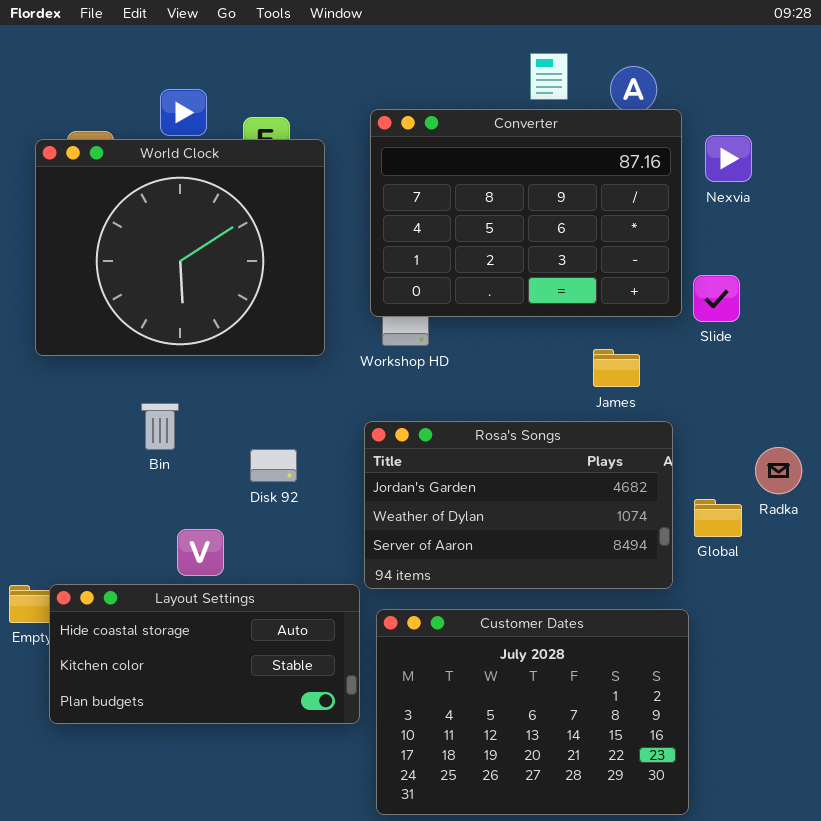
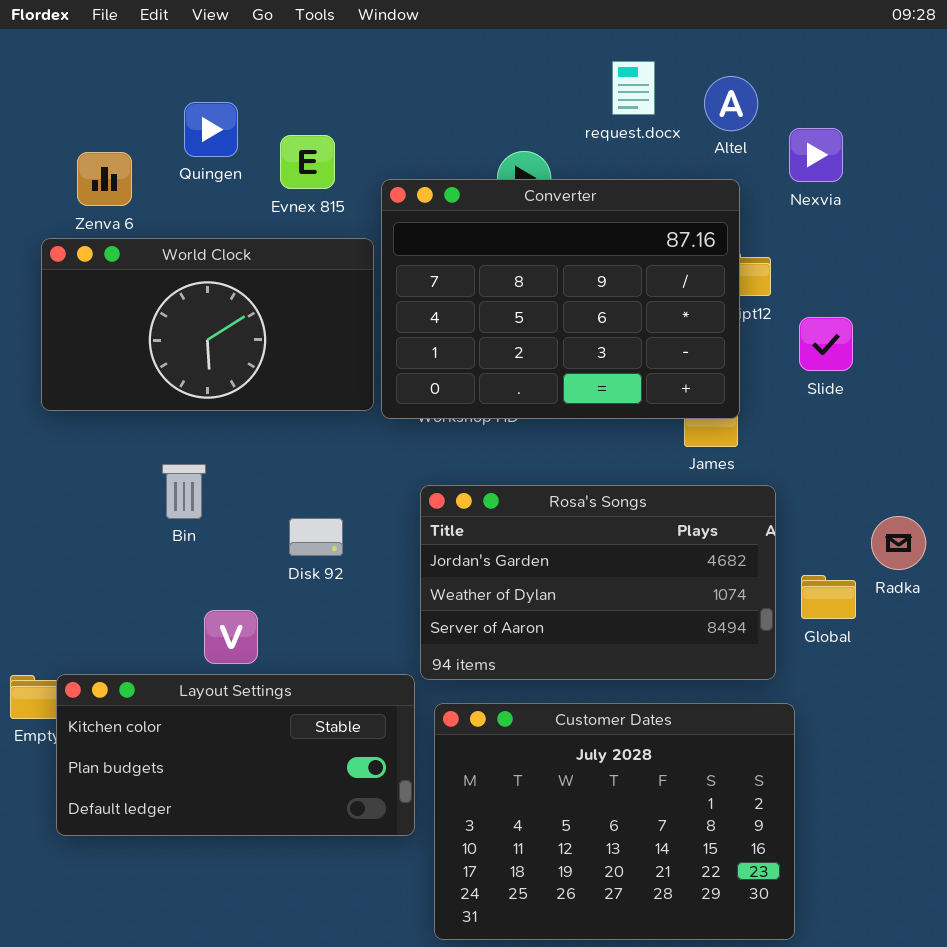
Converter: [370,109,682,317] -> [381,179,740,419], moved
Nexvia: [705,135,752,182] -> [789,128,843,182], moved
World Clock: [35,139,325,356] -> [41,238,374,411], resized
Layout Settings: [49,584,360,724] -> [56,674,415,836], scrolled down 1 row

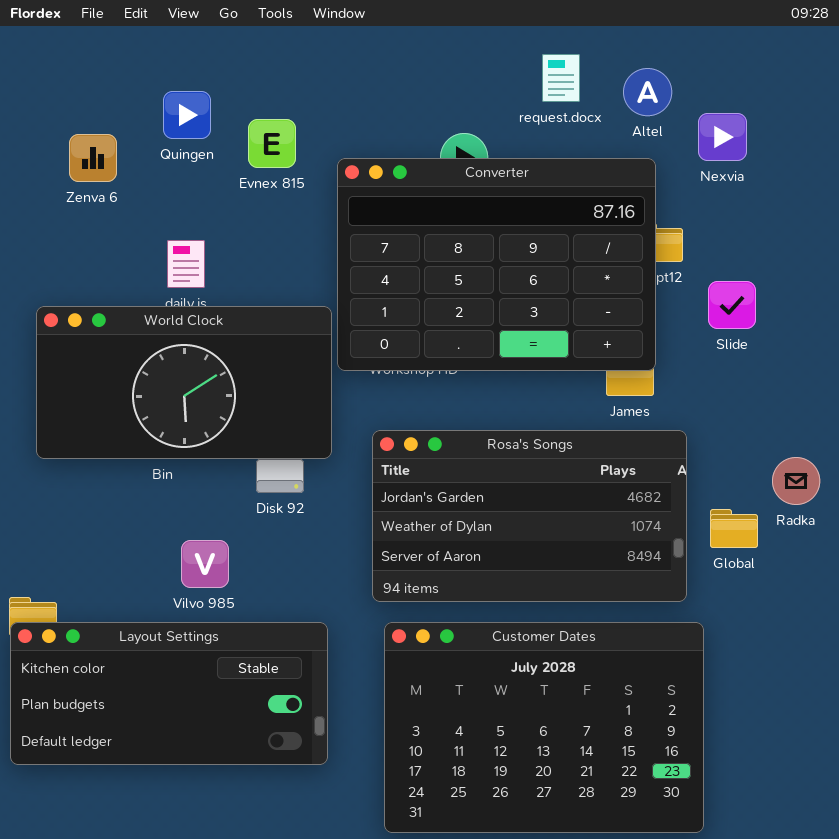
World Clock: [41,238,374,411] -> [36,306,332,459], moved
Layout Settings: [56,674,415,836] -> [10,622,328,765], moved

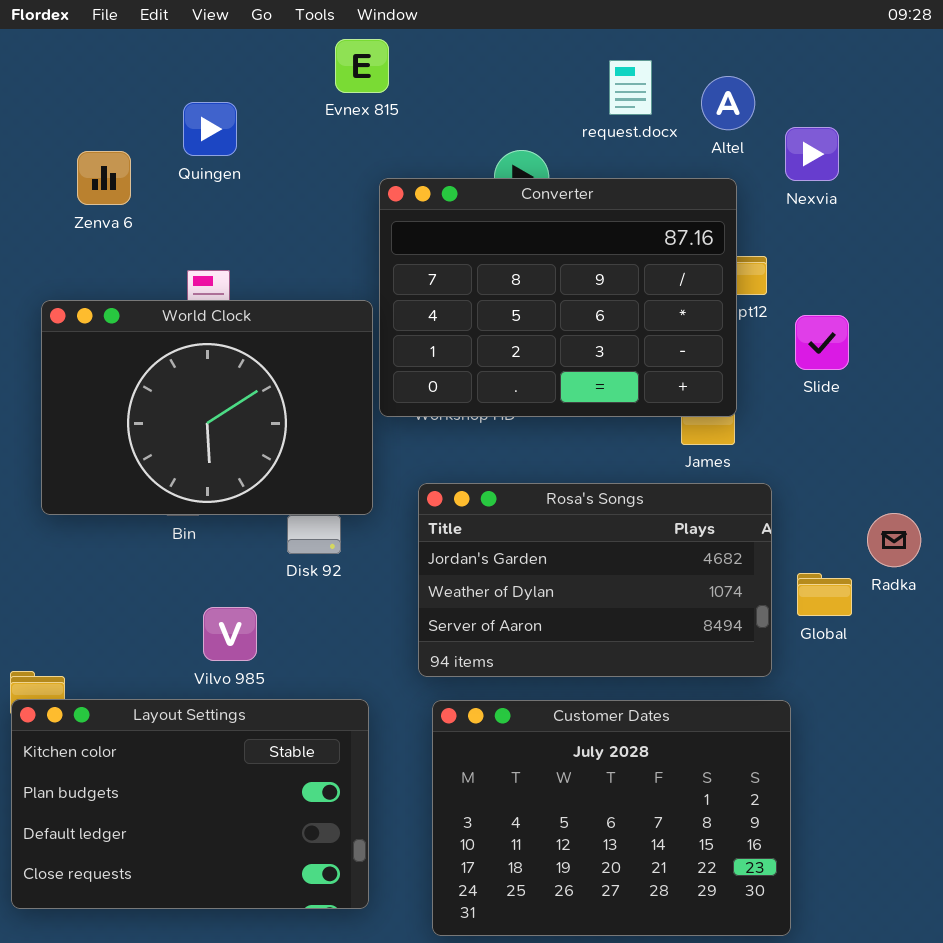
Evnex 815: [248,119,296,168] -> [335,39,389,93], moved
World Clock: [36,306,332,459] -> [41,300,373,515], resized
Layout Settings: [10,622,328,765] -> [11,699,369,909], resized

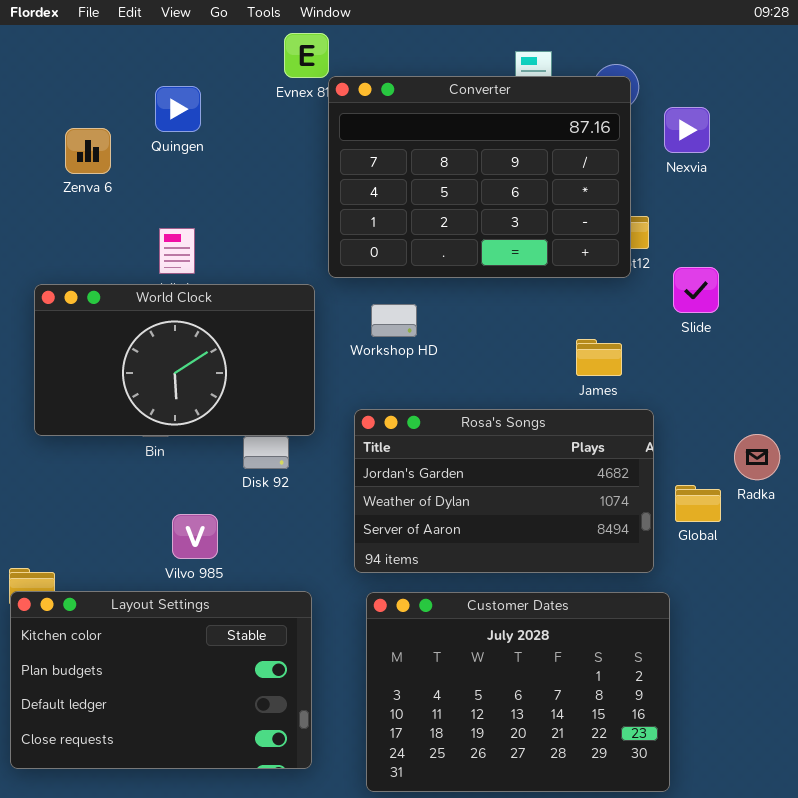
Converter: [379,178,737,417] -> [328,76,631,278], moved
World Clock: [41,300,373,515] -> [34,284,315,436], resized

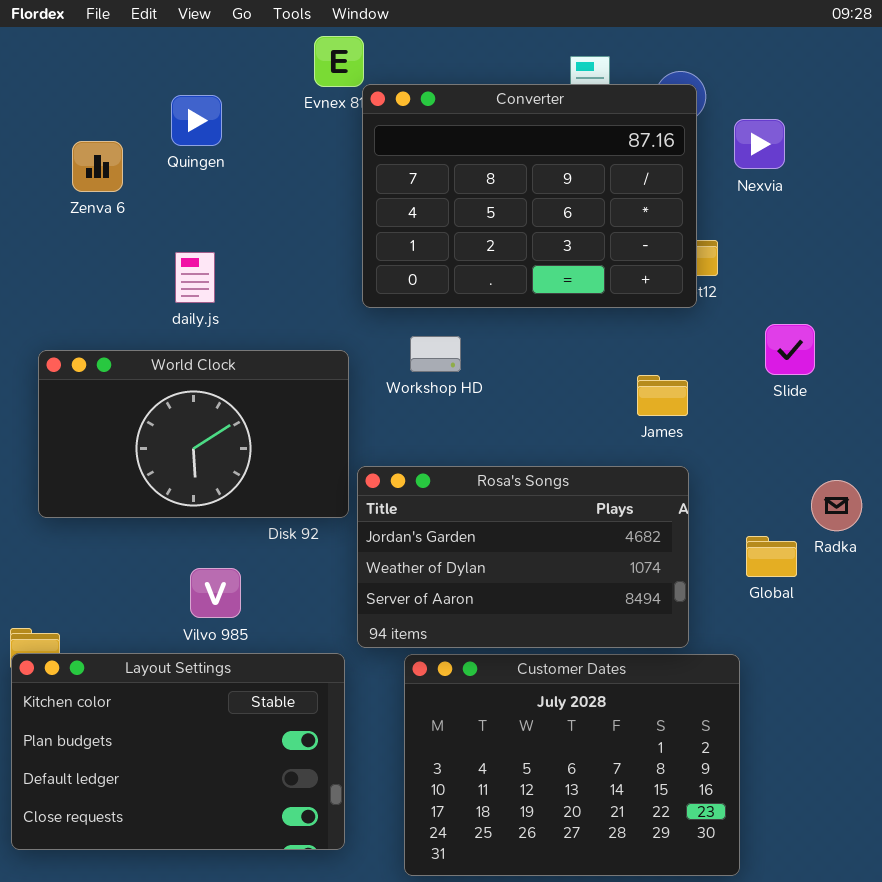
Slide: [673,267,719,313] -> [765,324,815,375], moved
World Clock: [34,284,315,436] -> [38,350,349,518], moved
Rosa's Songs: [354,409,654,573] -> [357,466,689,648], moved

